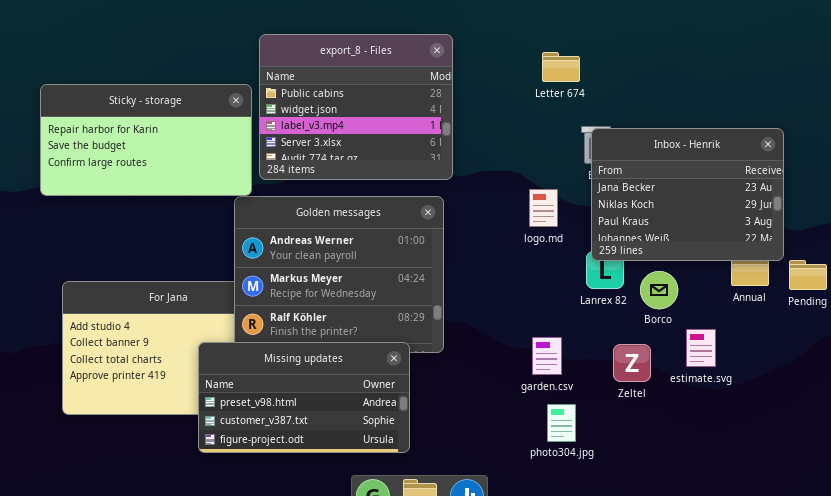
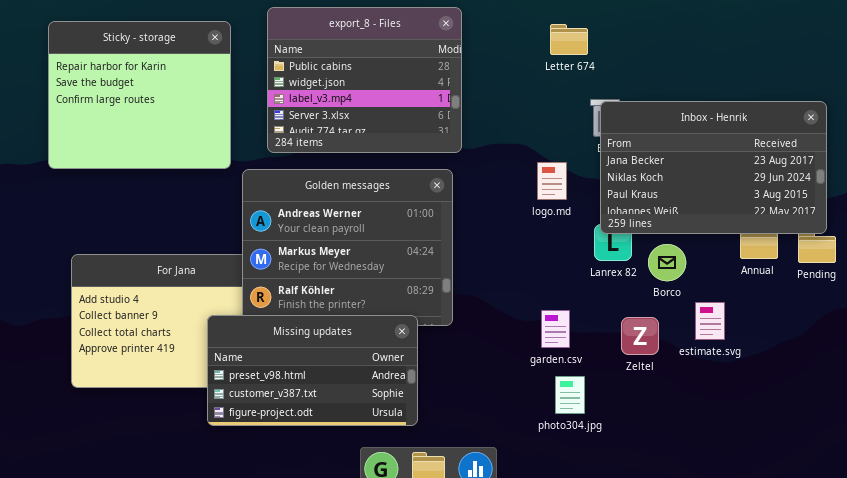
Sticky - storage: [40,84,252,196] -> [48,21,231,169], resized
Inbox - Henrik: [591,128,784,261] -> [600,101,827,234], resized

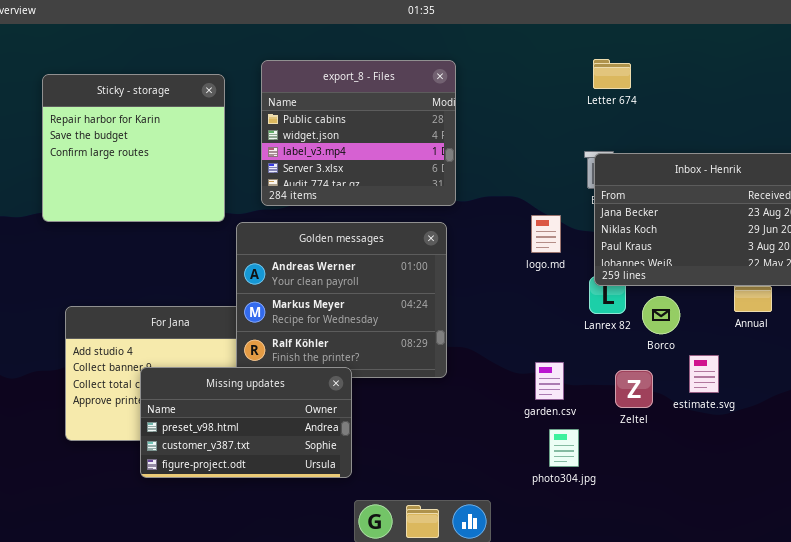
Letter 674: [550,24,588,55] -> [593,59,631,89], moved
Missing updates: [207,315,418,426] -> [140,367,352,478], moved

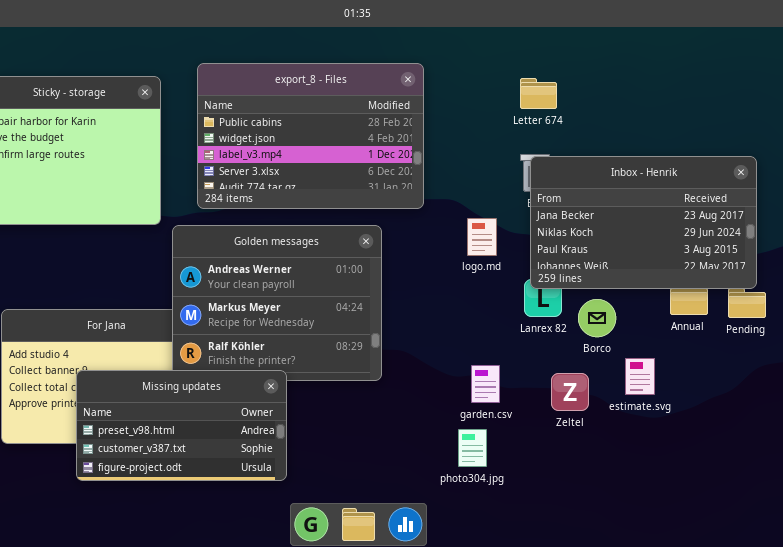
Letter 674: [593,59,631,89] -> [520,78,557,109], moved
export_8 - Files: [261,60,456,206] -> [197,63,424,209], resized
photo304.jpg: [549,429,579,467] -> [458,429,487,467], moved

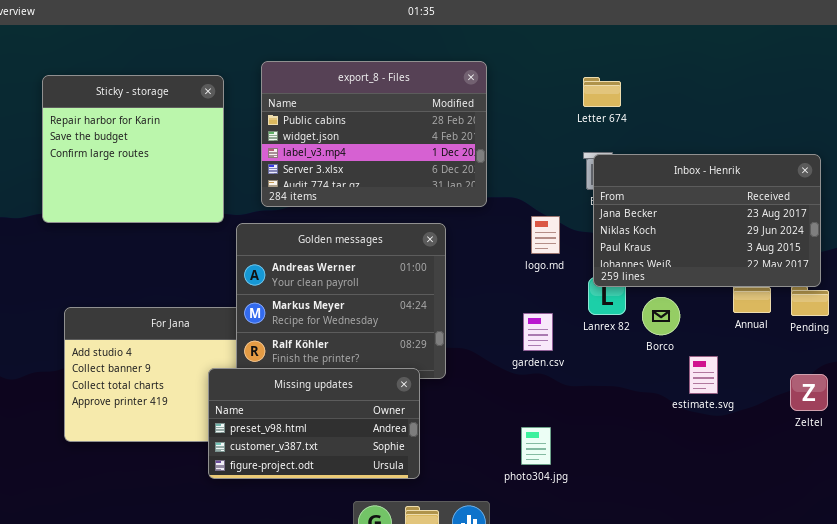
garden.csv: [471,365,500,403] -> [523,313,553,351], moved
Missing updates: [76,370,287,481] -> [208,368,420,479], moved
Zeltel: [551,373,589,411] -> [790,374,828,411], moved

